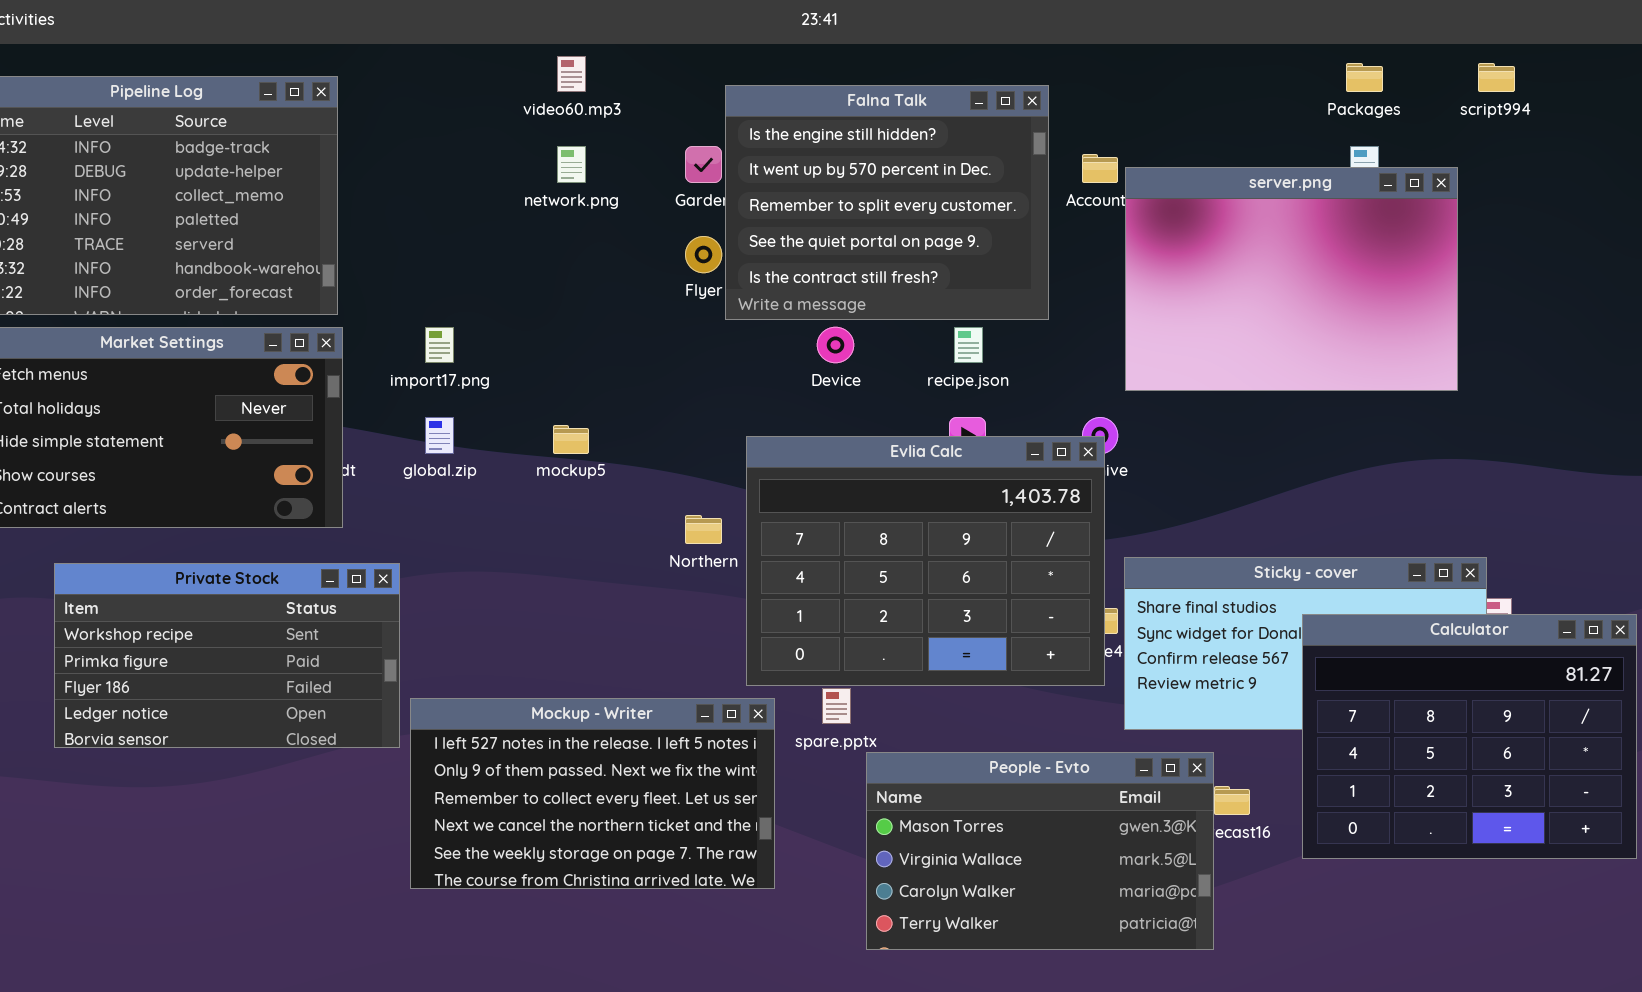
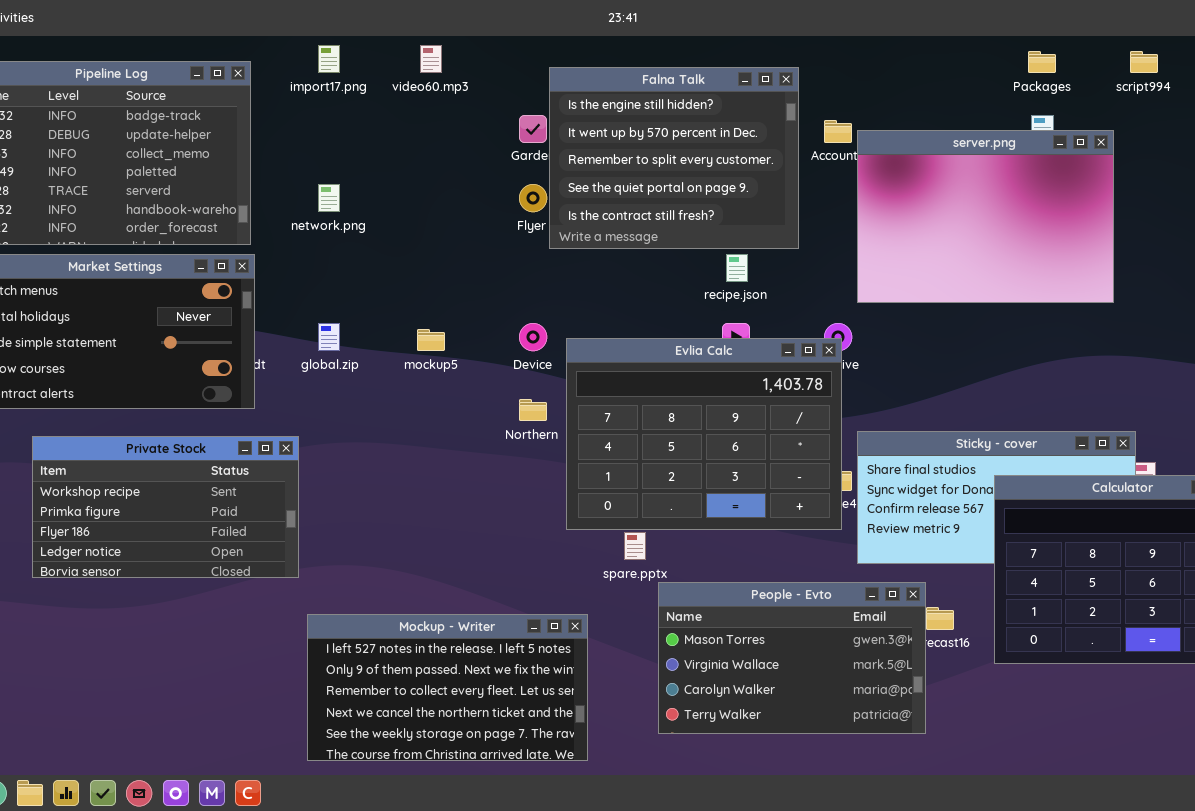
network.png: [557,146,586,183] -> [318,184,340,212], moved
import17.png: [425,327,454,363] -> [318,45,340,73], moved
Device: [817,327,854,363] -> [519,323,547,351], moved
Mockup - Writer: [410,698,775,889] -> [307,614,588,761], moved

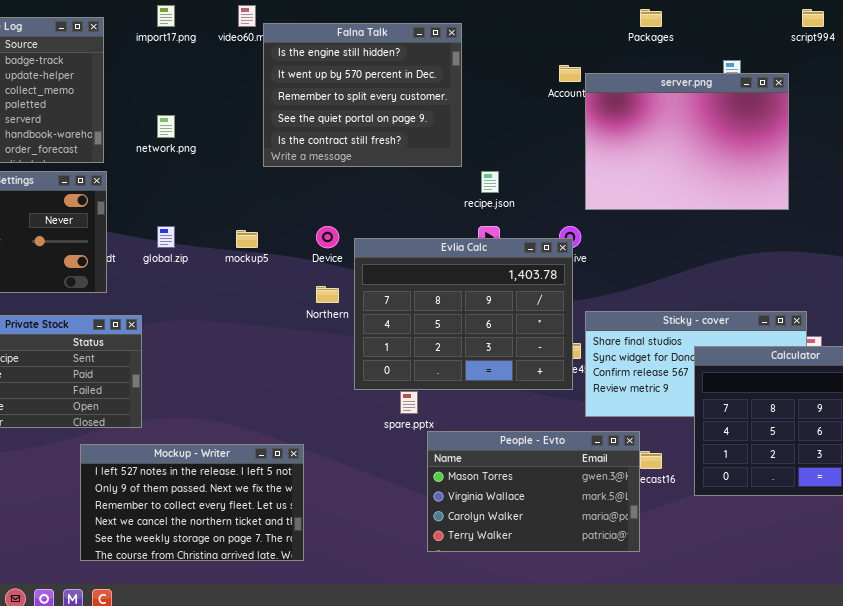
Packages: [1028,51,1056,73] -> [640,9,662,27], moved
Falna Talk: [549,67,799,249] -> [263,23,462,167], moved
Mockup - Writer: [307,614,588,761] -> [80,444,304,561], moved

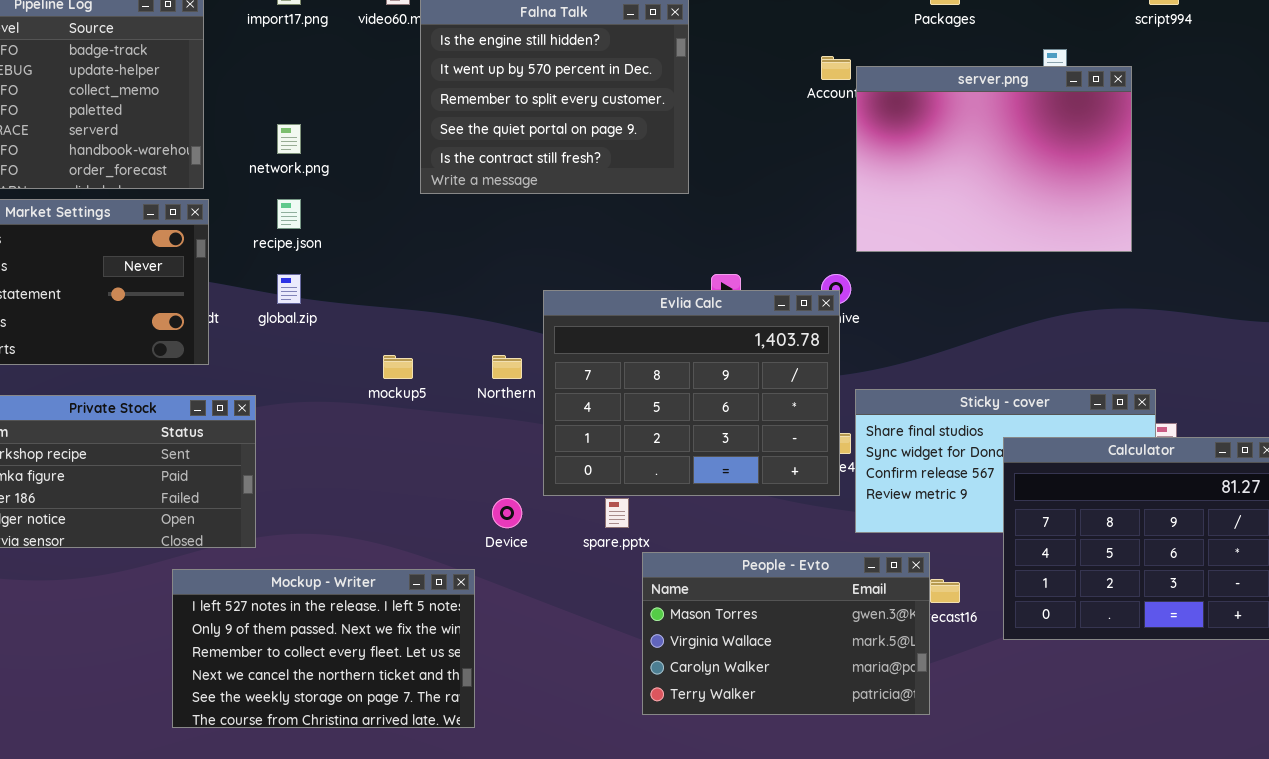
recipe.json: [481,171,499,193] -> [277,199,301,229], moved
Device: [316,226,339,248] -> [492,498,522,528], moved
mockup5: [236,230,258,248] -> [383,355,413,379], moved

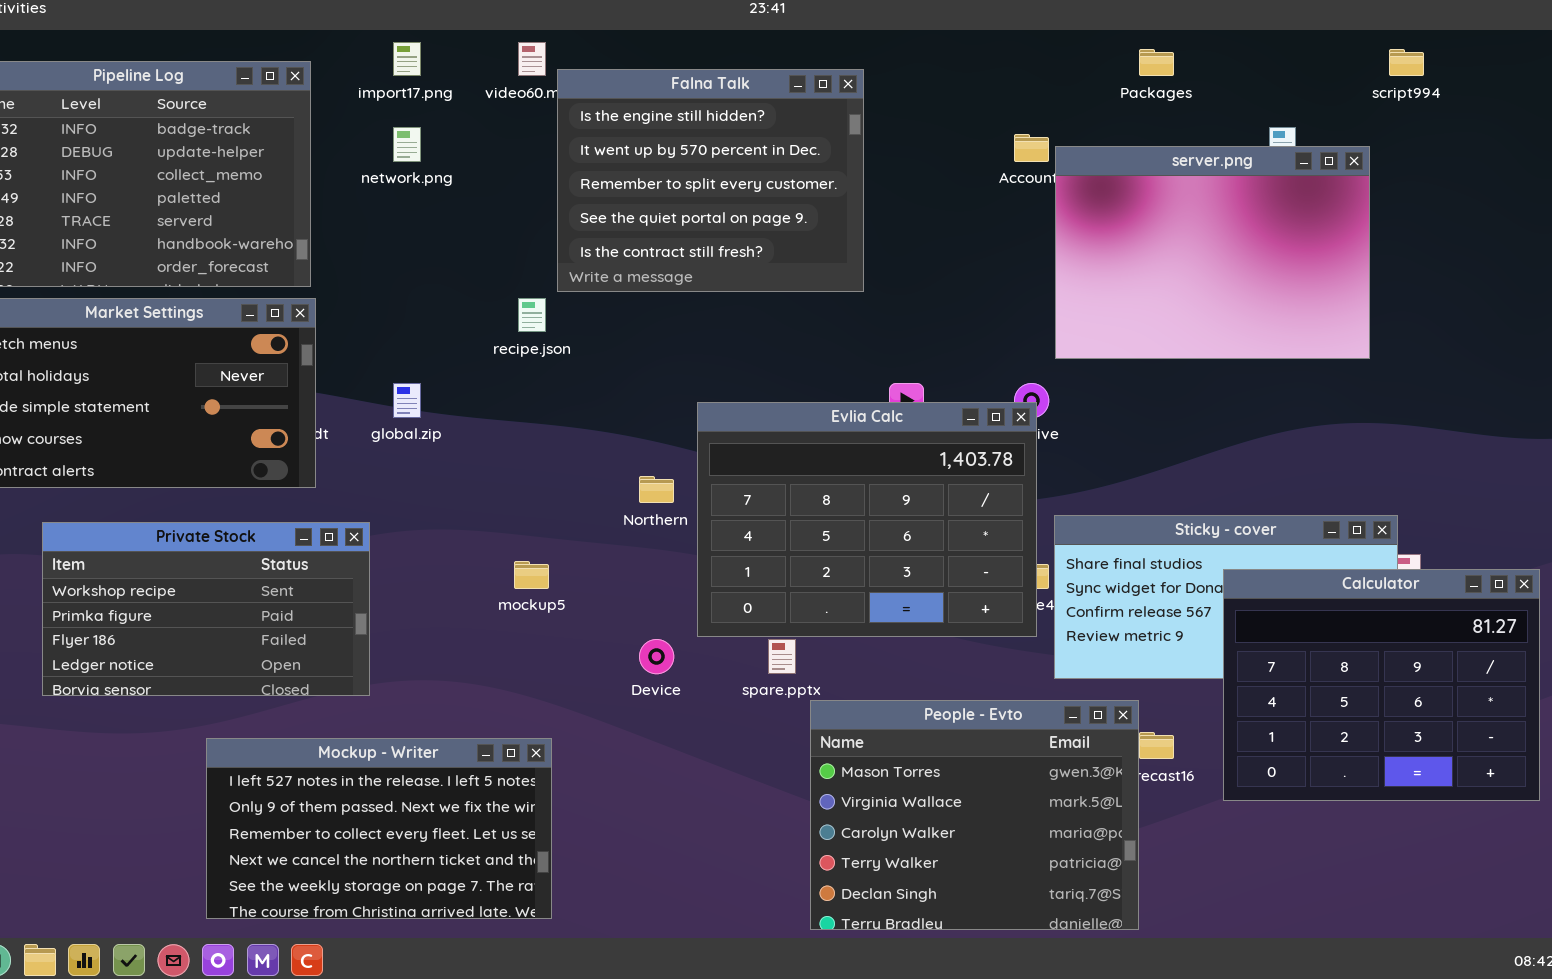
network.png: [277,124,301,154] -> [393,127,421,162], moved
recipe.json: [277,199,301,229] -> [518,298,546,332], moved
mockup5: [383,355,413,379] -> [514,561,549,589], moved
People - Evto: [642,552,930,715] -> [810,700,1139,930], resized
Mockup - Writer: [172,569,475,728] -> [206,738,552,919], moved

